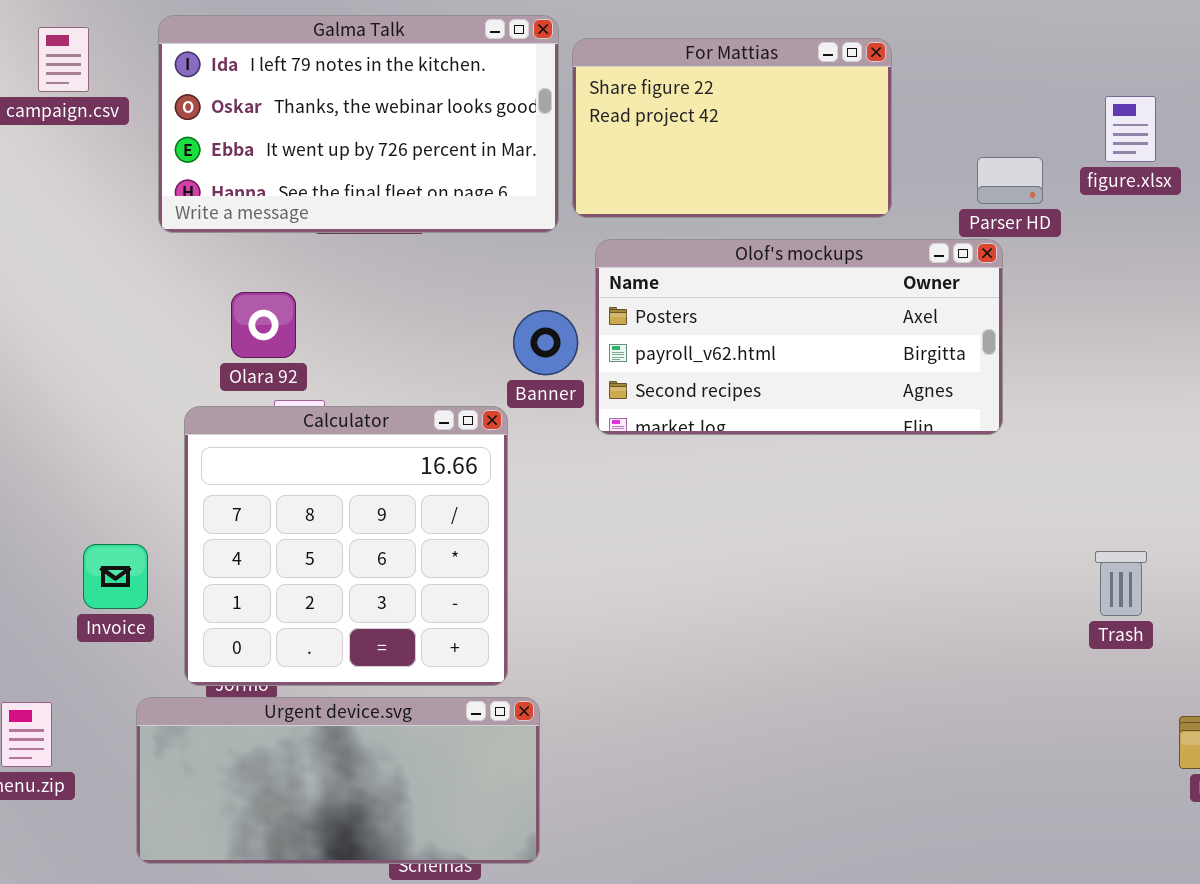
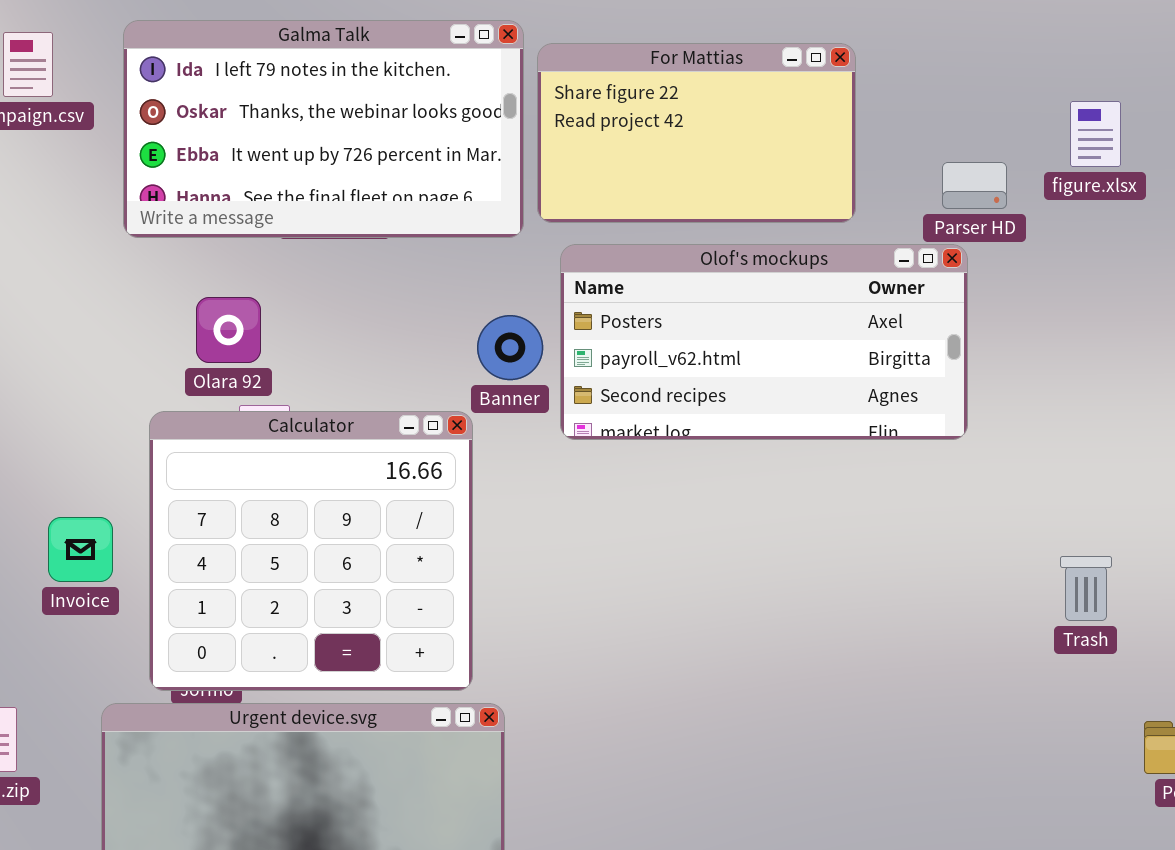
Invoice: [83,544,148,609] -> [48,517,113,582], moved

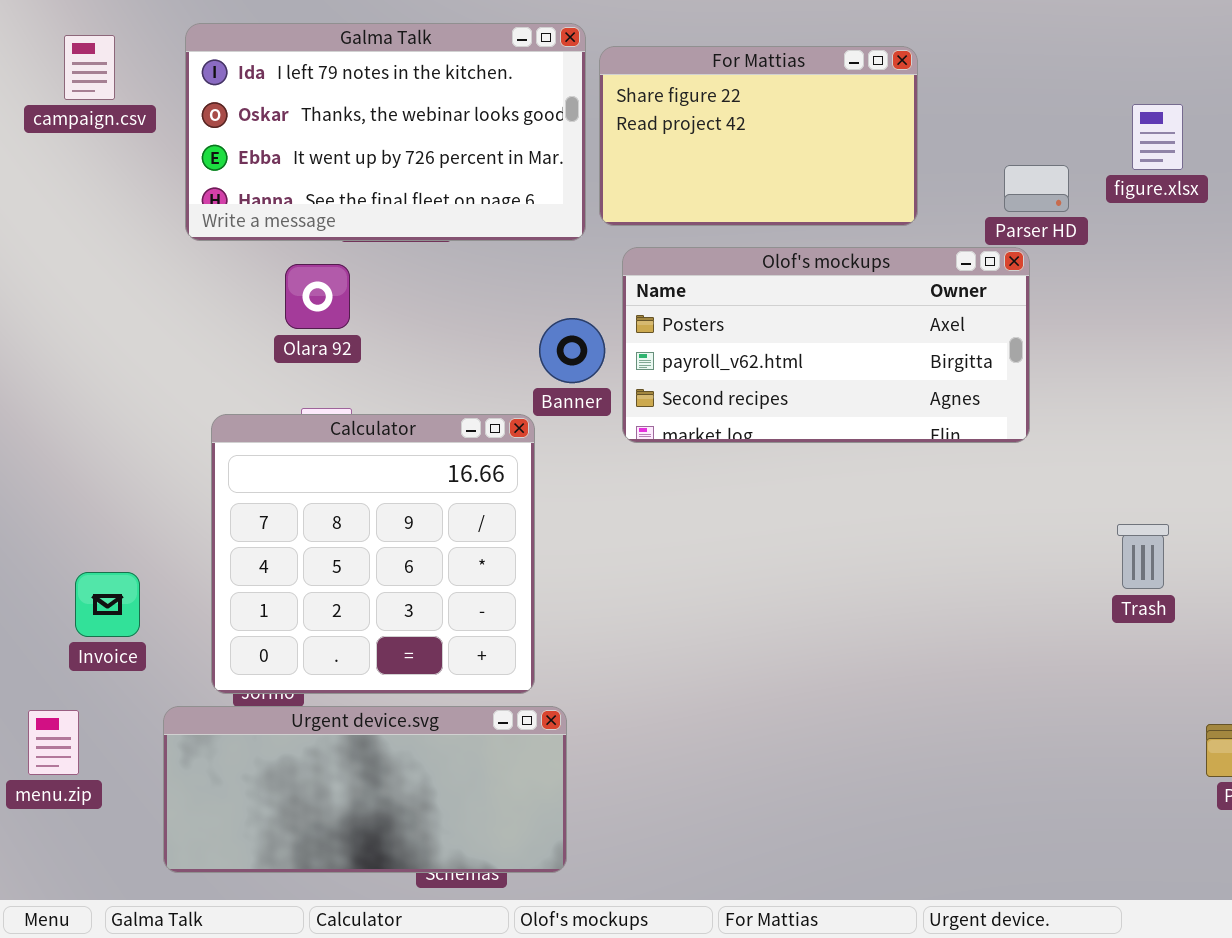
Olara 92: [196,297,261,363] -> [285,264,350,329], moved
Invoice: [48,517,113,582] -> [75,572,140,637], moved
Trash: [1060,556,1112,621] -> [1117,524,1169,589], moved

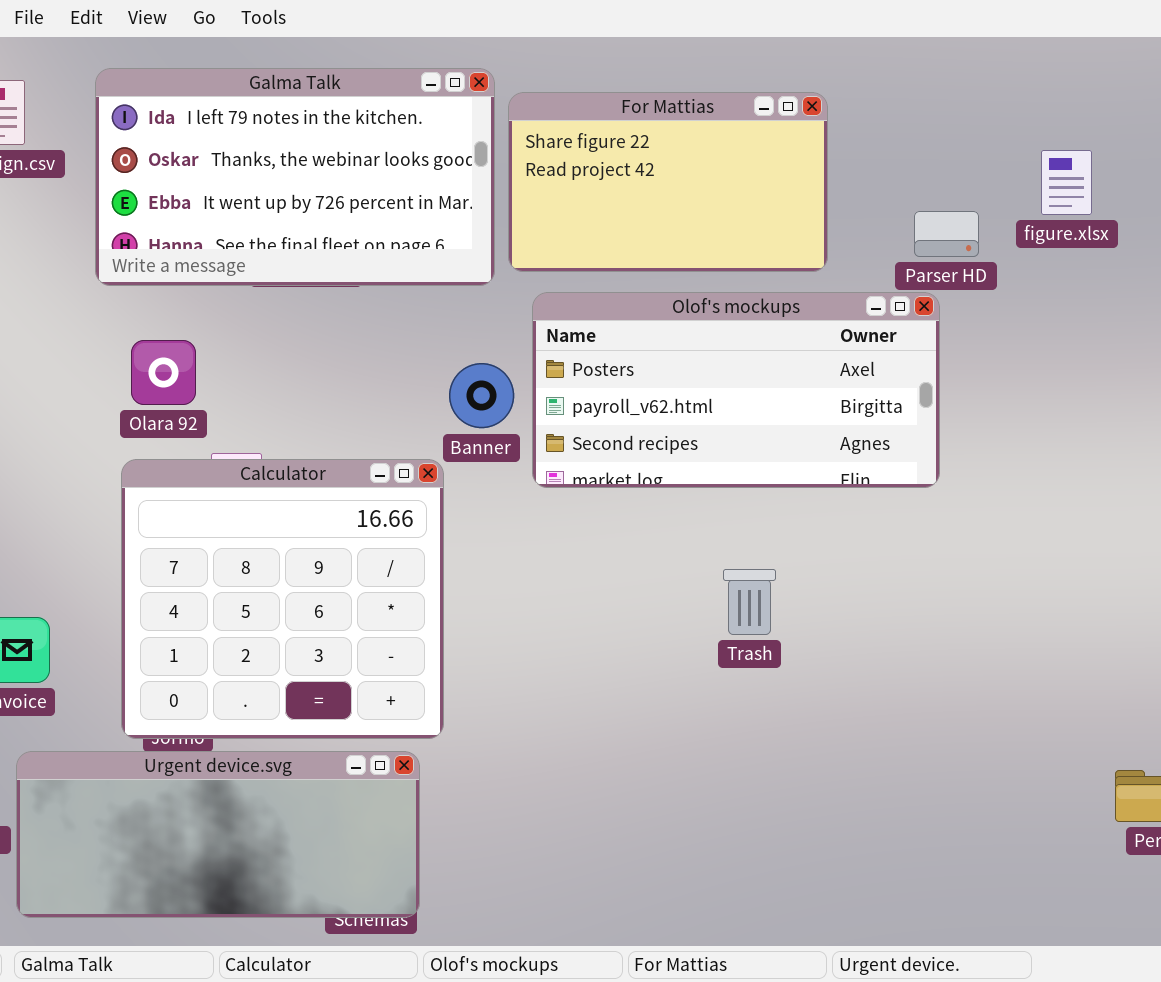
Olara 92: [285,264,350,329] -> [131,340,196,405], moved
Trash: [1117,524,1169,589] -> [723,569,776,635], moved
Urgent device.svg: [163,706,567,873] -> [16,751,420,918], moved

